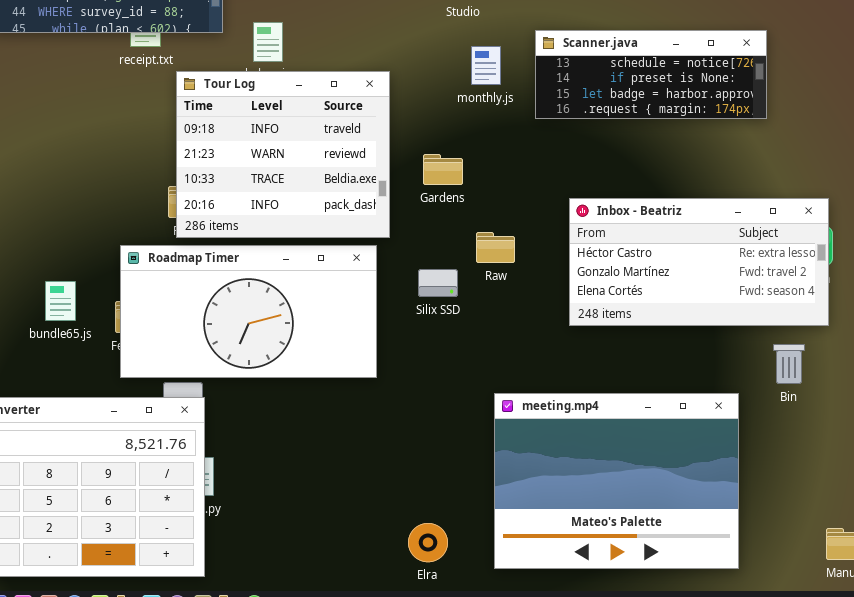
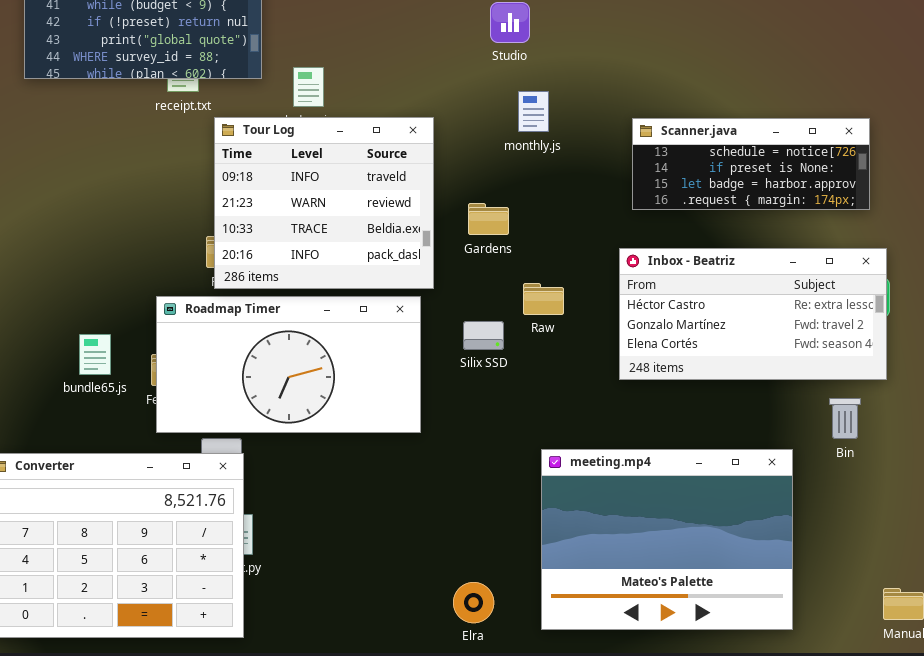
Scanner.java: [535,30,767,119] -> [632,118,870,210], moved

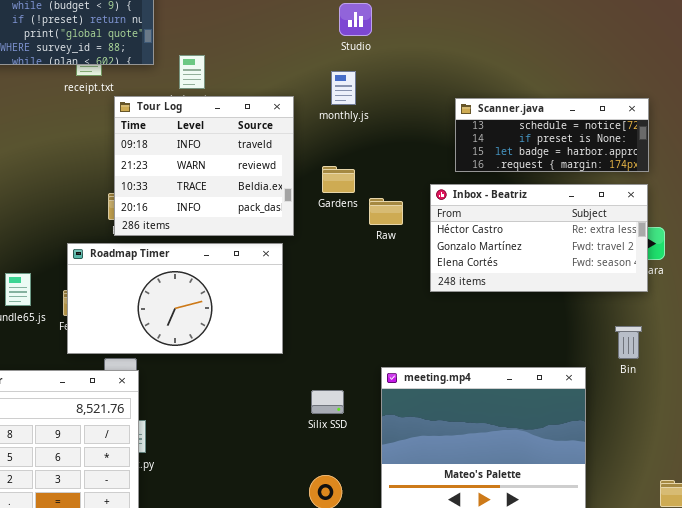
monthly.js: [518,91,549,132] -> [331,71,356,105], moved
Inbox - Beatriz: [619,248,887,380] -> [430,184,648,292], moved
Raw: [523,283,564,315] -> [369,198,403,225], moved
Silix SSD: [463,321,504,350] -> [311,390,344,414], moved

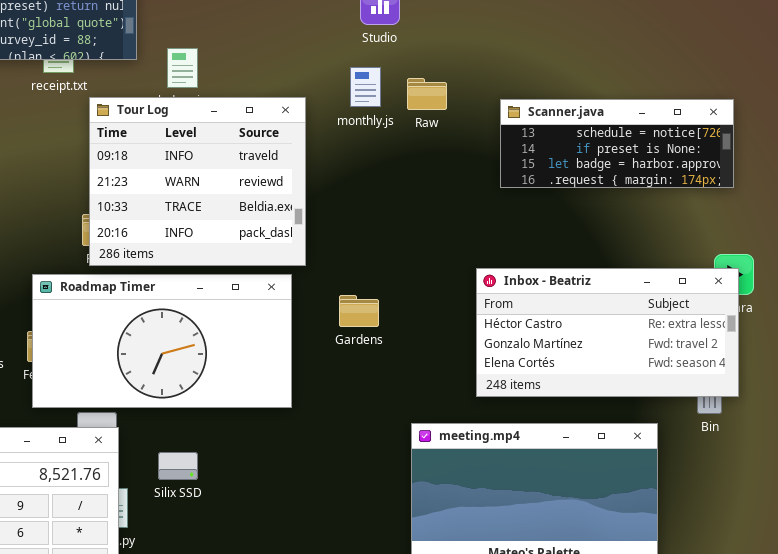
Gardens: [322,166,355,193] -> [339,295,379,327], moved
Inbox - Beatriz: [430,184,648,292] -> [476,268,739,397], moved
Raw: [369,198,403,225] -> [407,78,447,110], moved
Silix SSD: [311,390,344,414] -> [158,452,198,480], moved

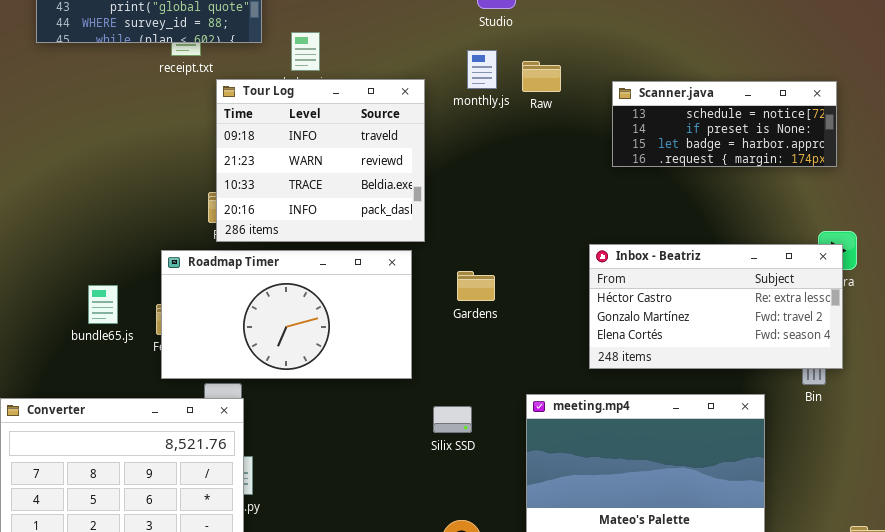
Silix SSD: [158,452,198,480] -> [433,406,472,433], moved

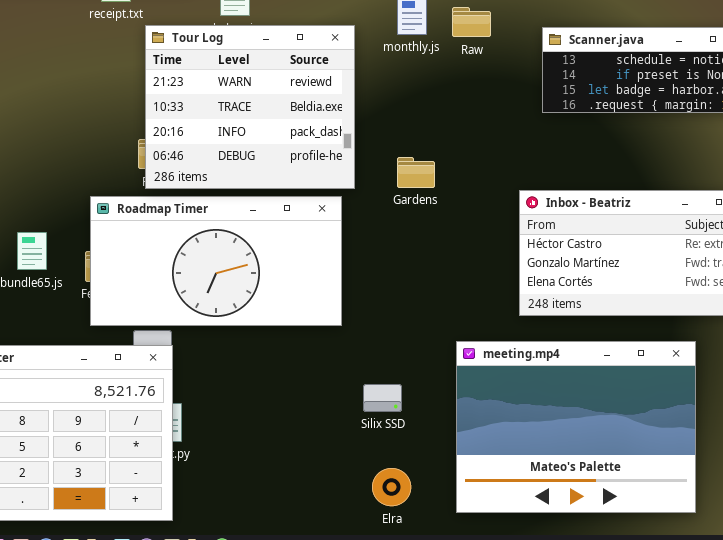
Tour Log: [216,79,425,242] -> [145,25,355,189], scrolled down 1 row
Gardens: [457,271,495,301] -> [397,157,435,188], moved
Silix SSD: [433,406,472,433] -> [363,384,402,412], moved

